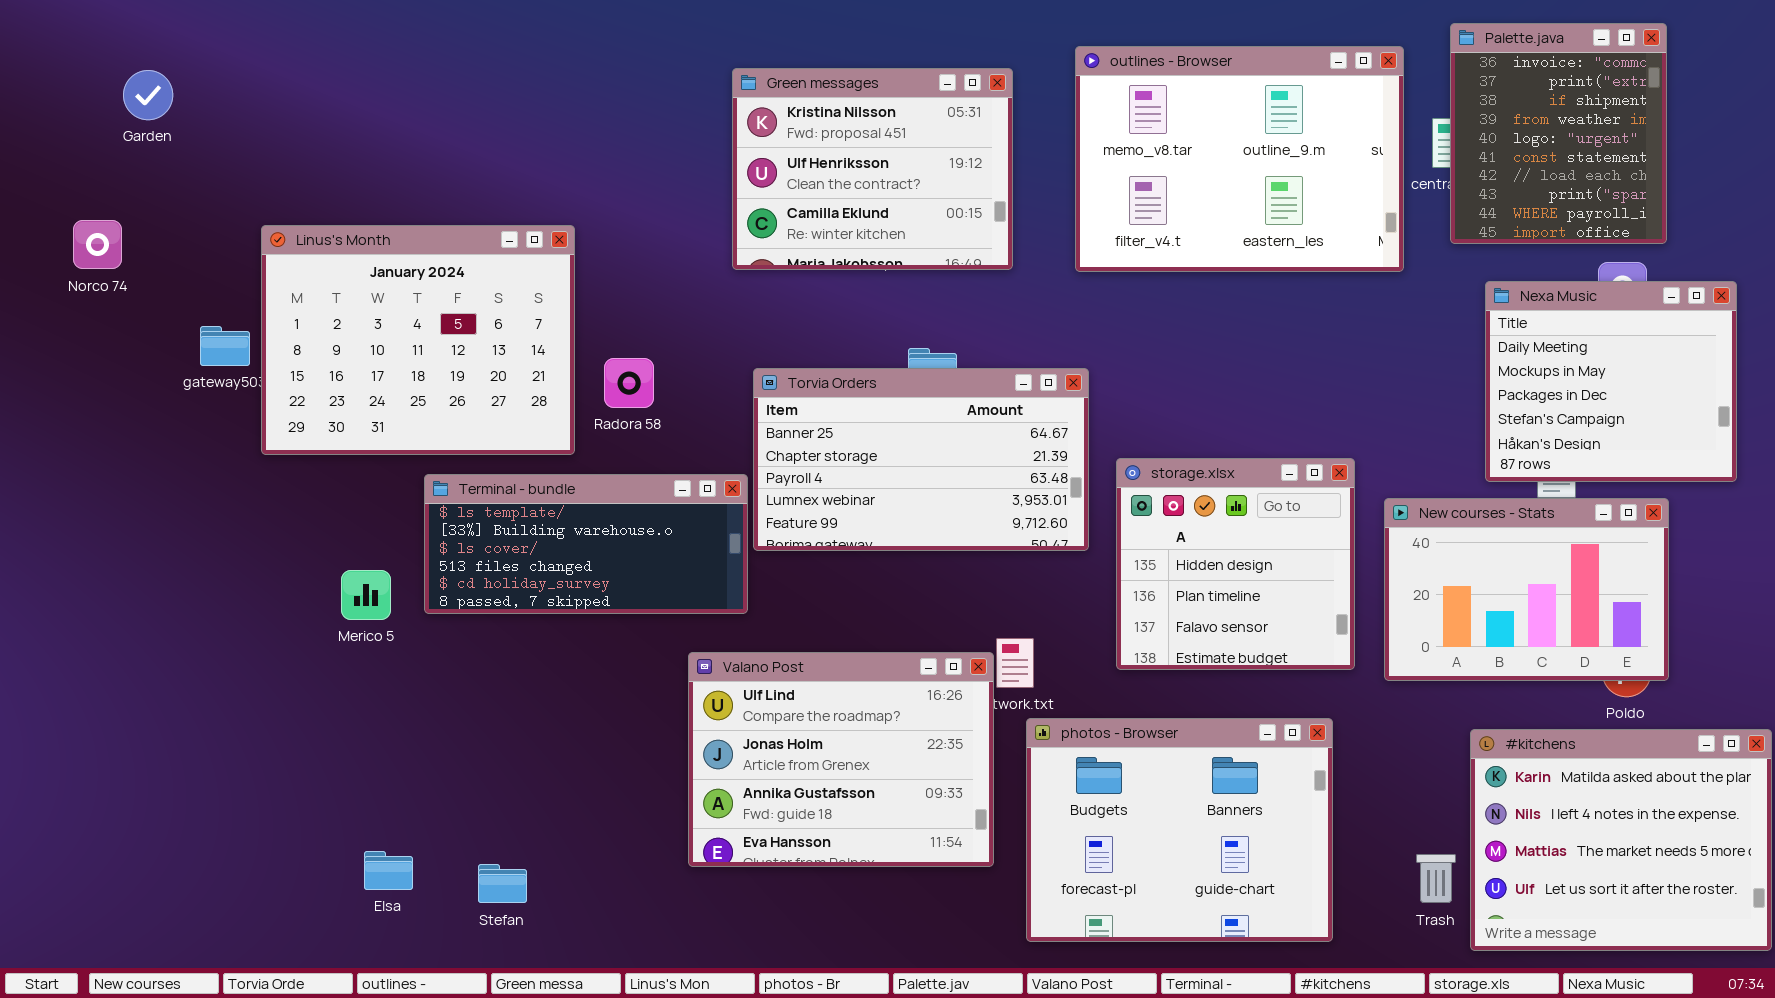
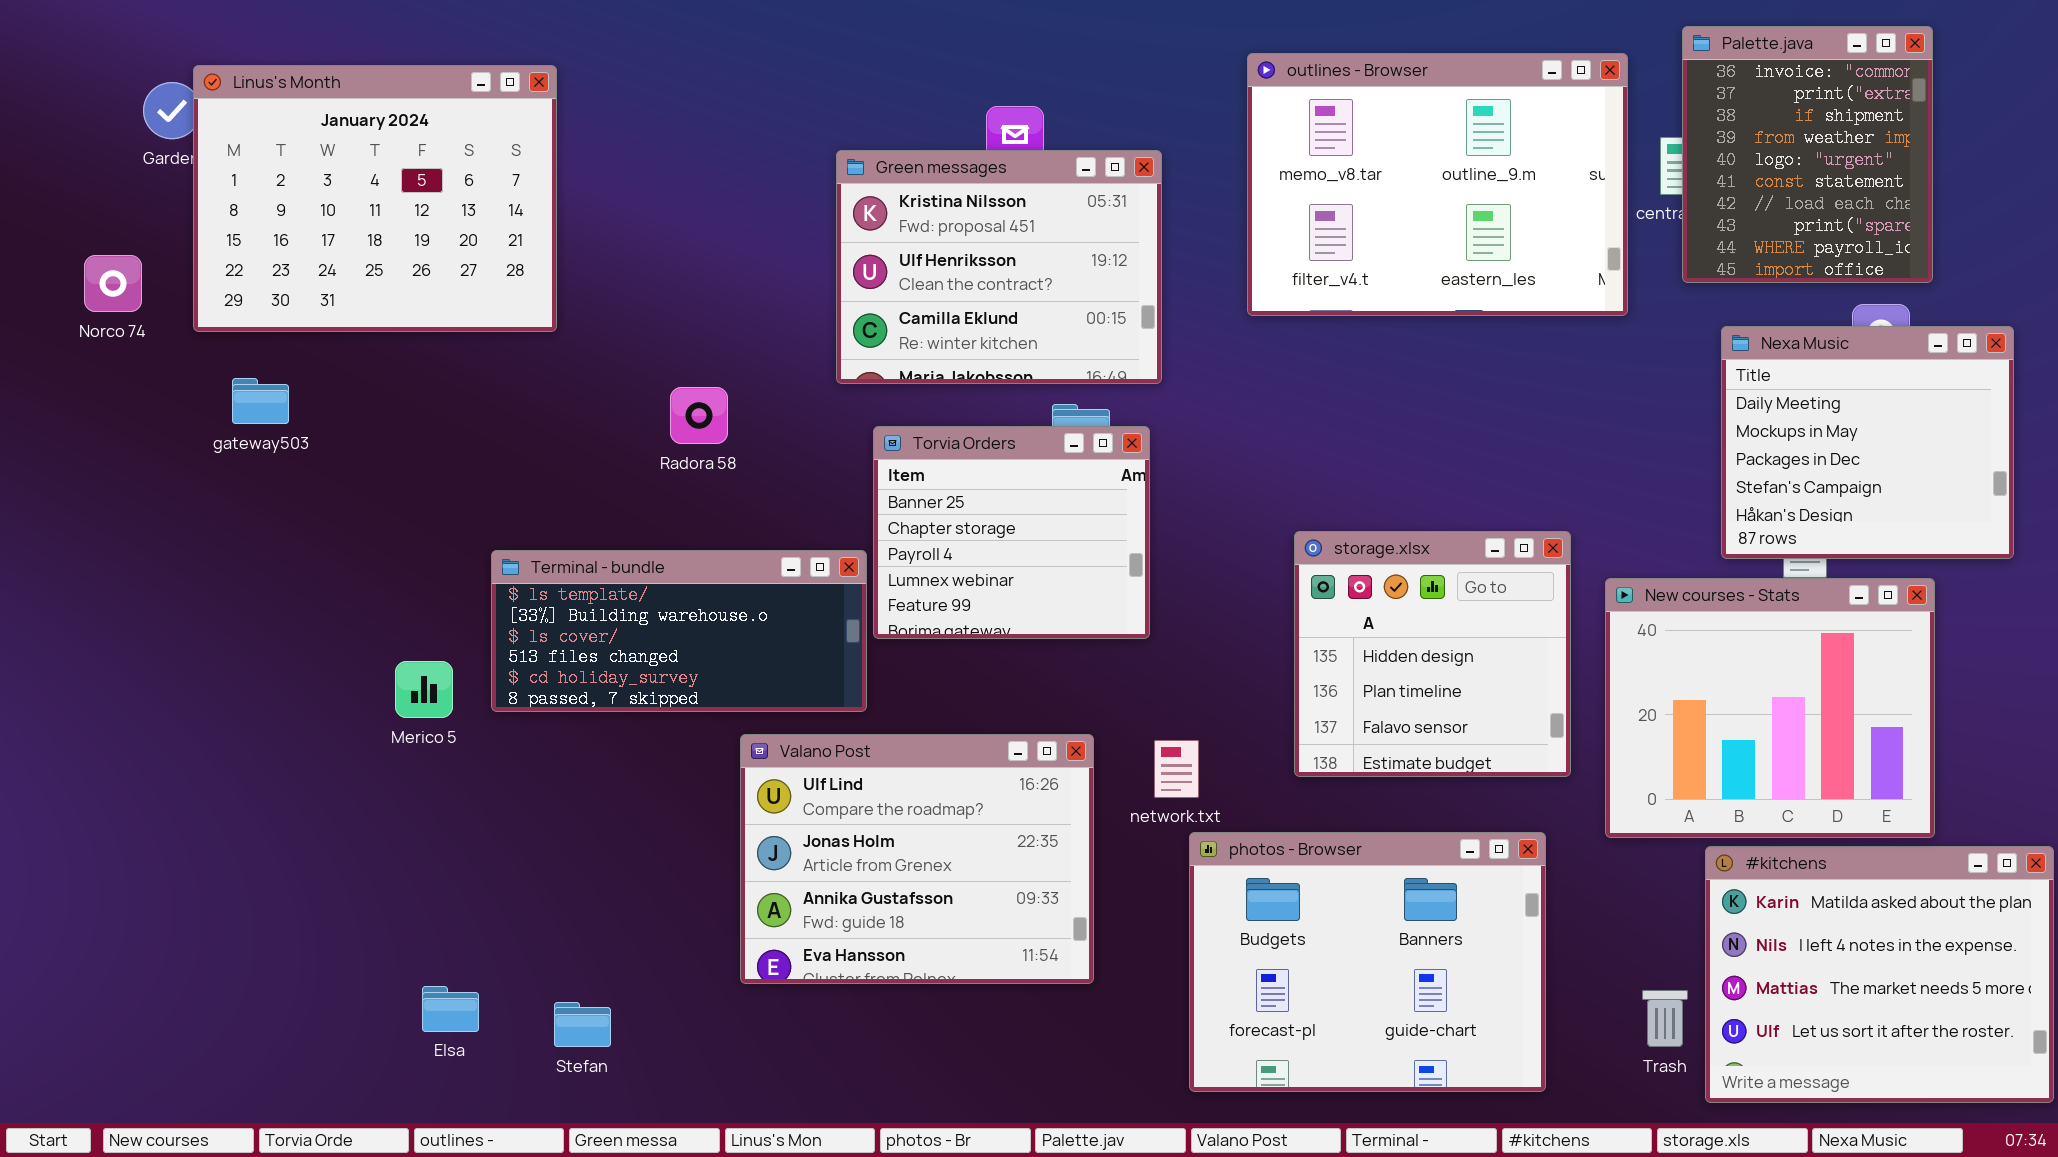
Green messages: [732,68,1013,270] -> [836,150,1162,384], moved
Linus's Month: [261,225,575,455] -> [193,65,557,332], moved
Radora 58: [604,358,654,408] -> [670,387,728,444], moved
Torvia Orders: [753,368,1089,551] -> [873,426,1150,639], resized
New courses - Stats: [1384,498,1669,681] -> [1605,578,1935,838], resized
Valano Post: [688,652,994,867] -> [740,734,1094,984], moved

